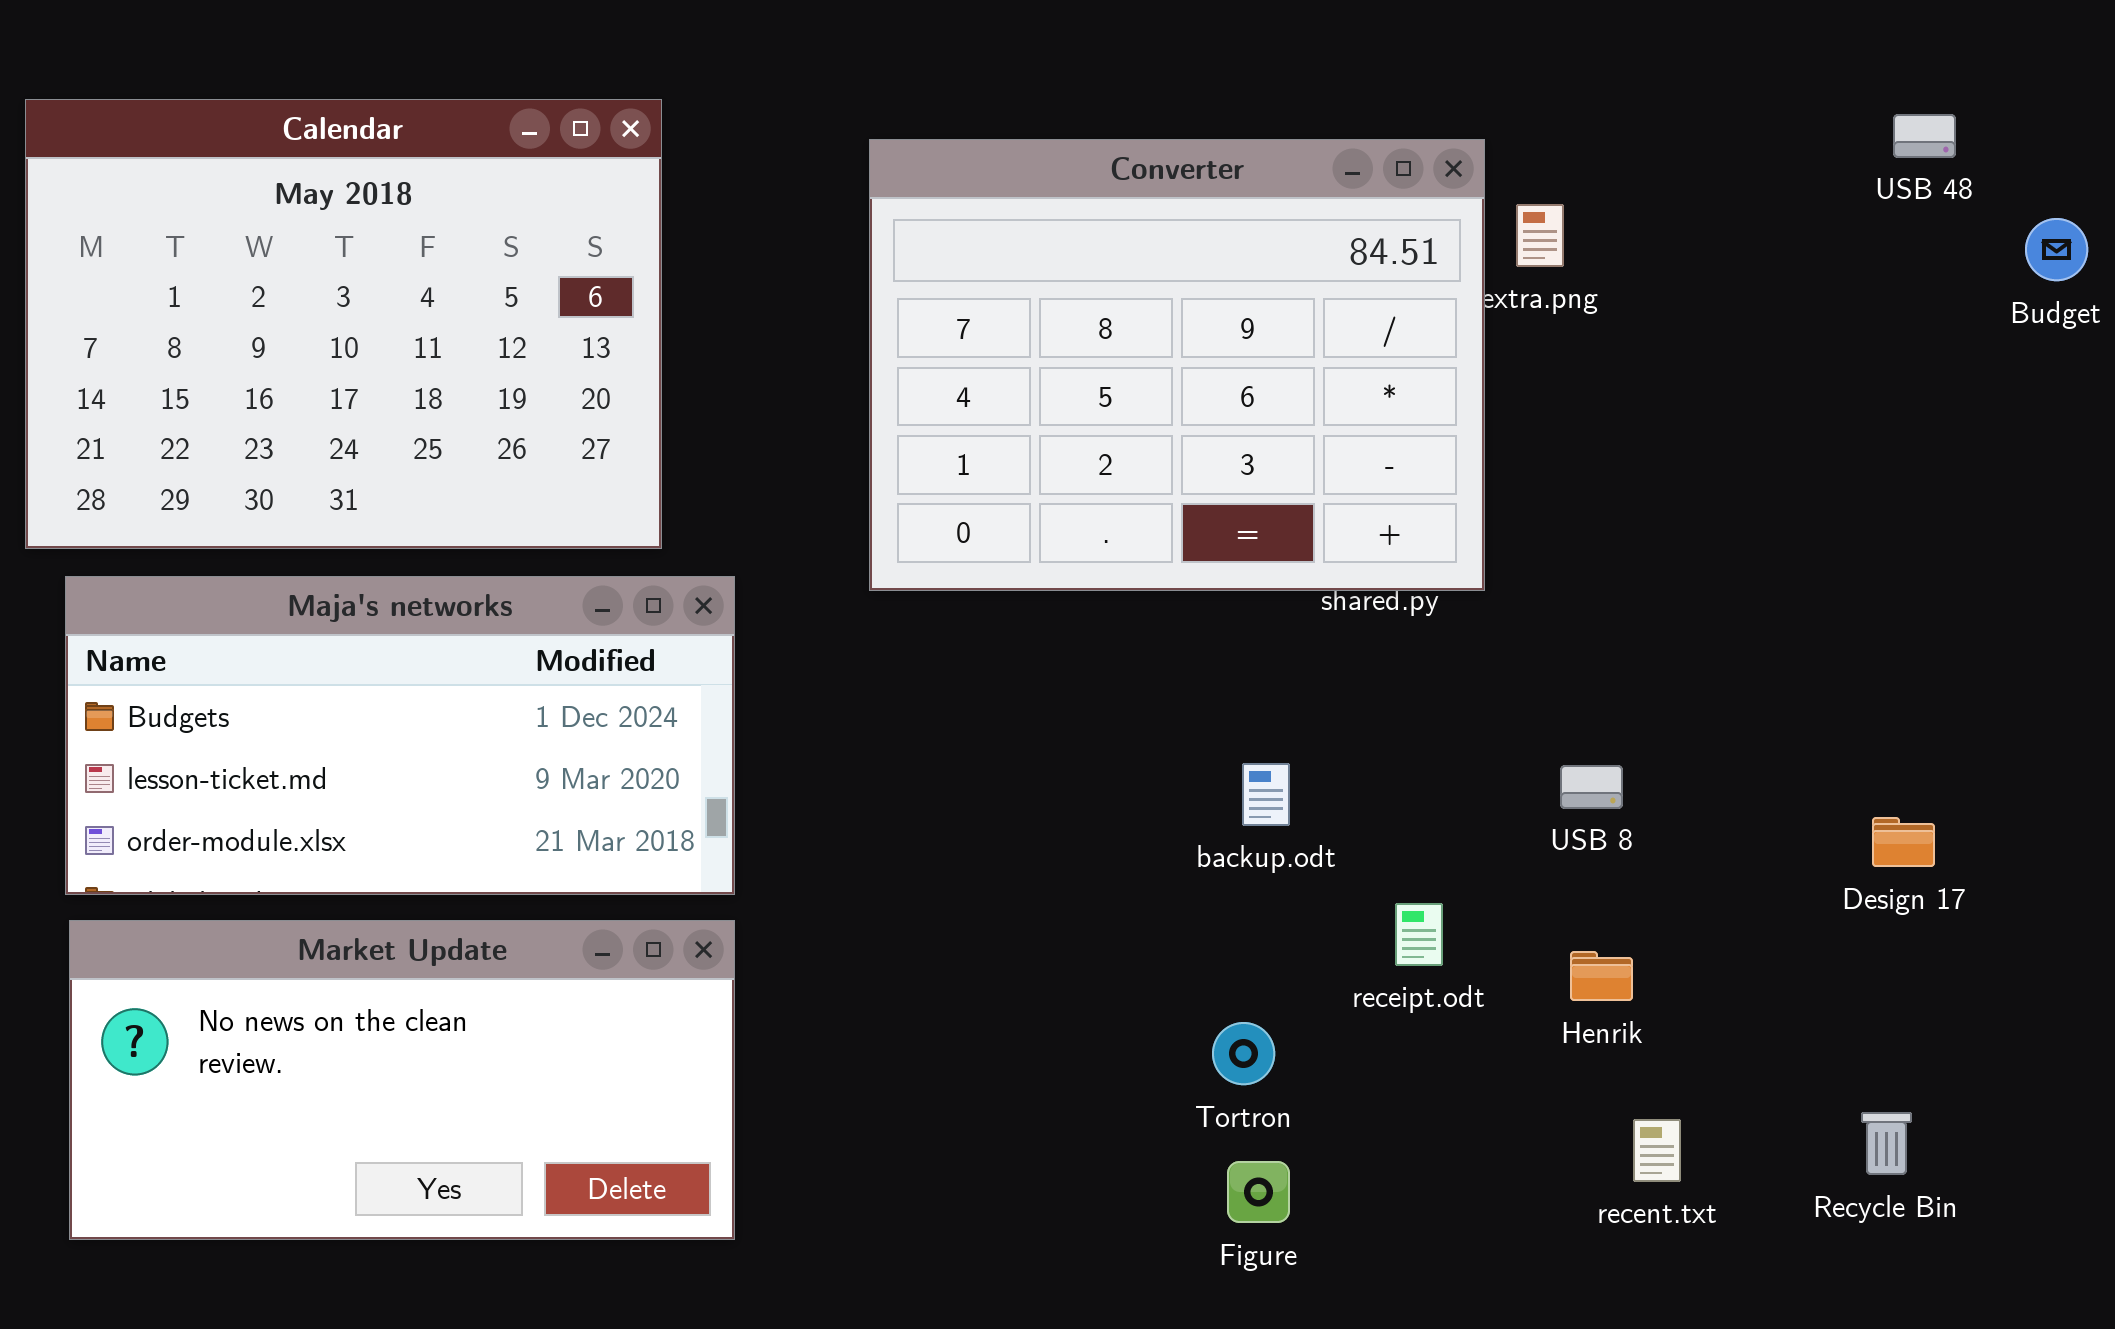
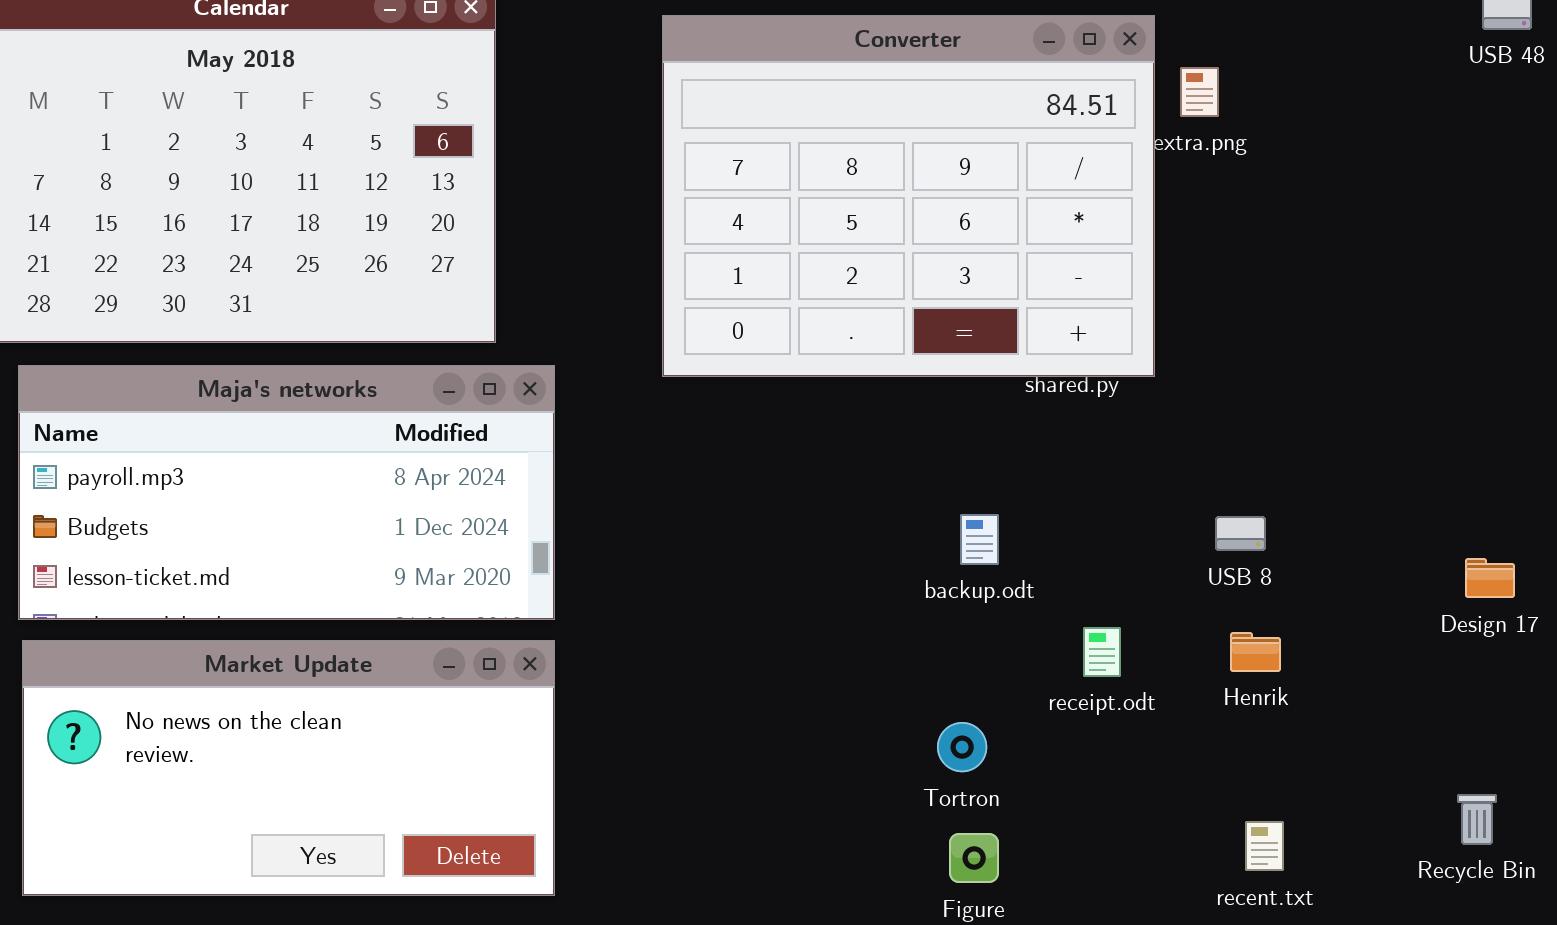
Maja's networks: [65,576,735,895] -> [18,365,555,620], scrolled up 1 row
Henrik: [1570,951,1633,1001] -> [1230,632,1281,672], moved
recent.txt: [1633,1119,1681,1182] -> [1245,821,1284,871], moved

